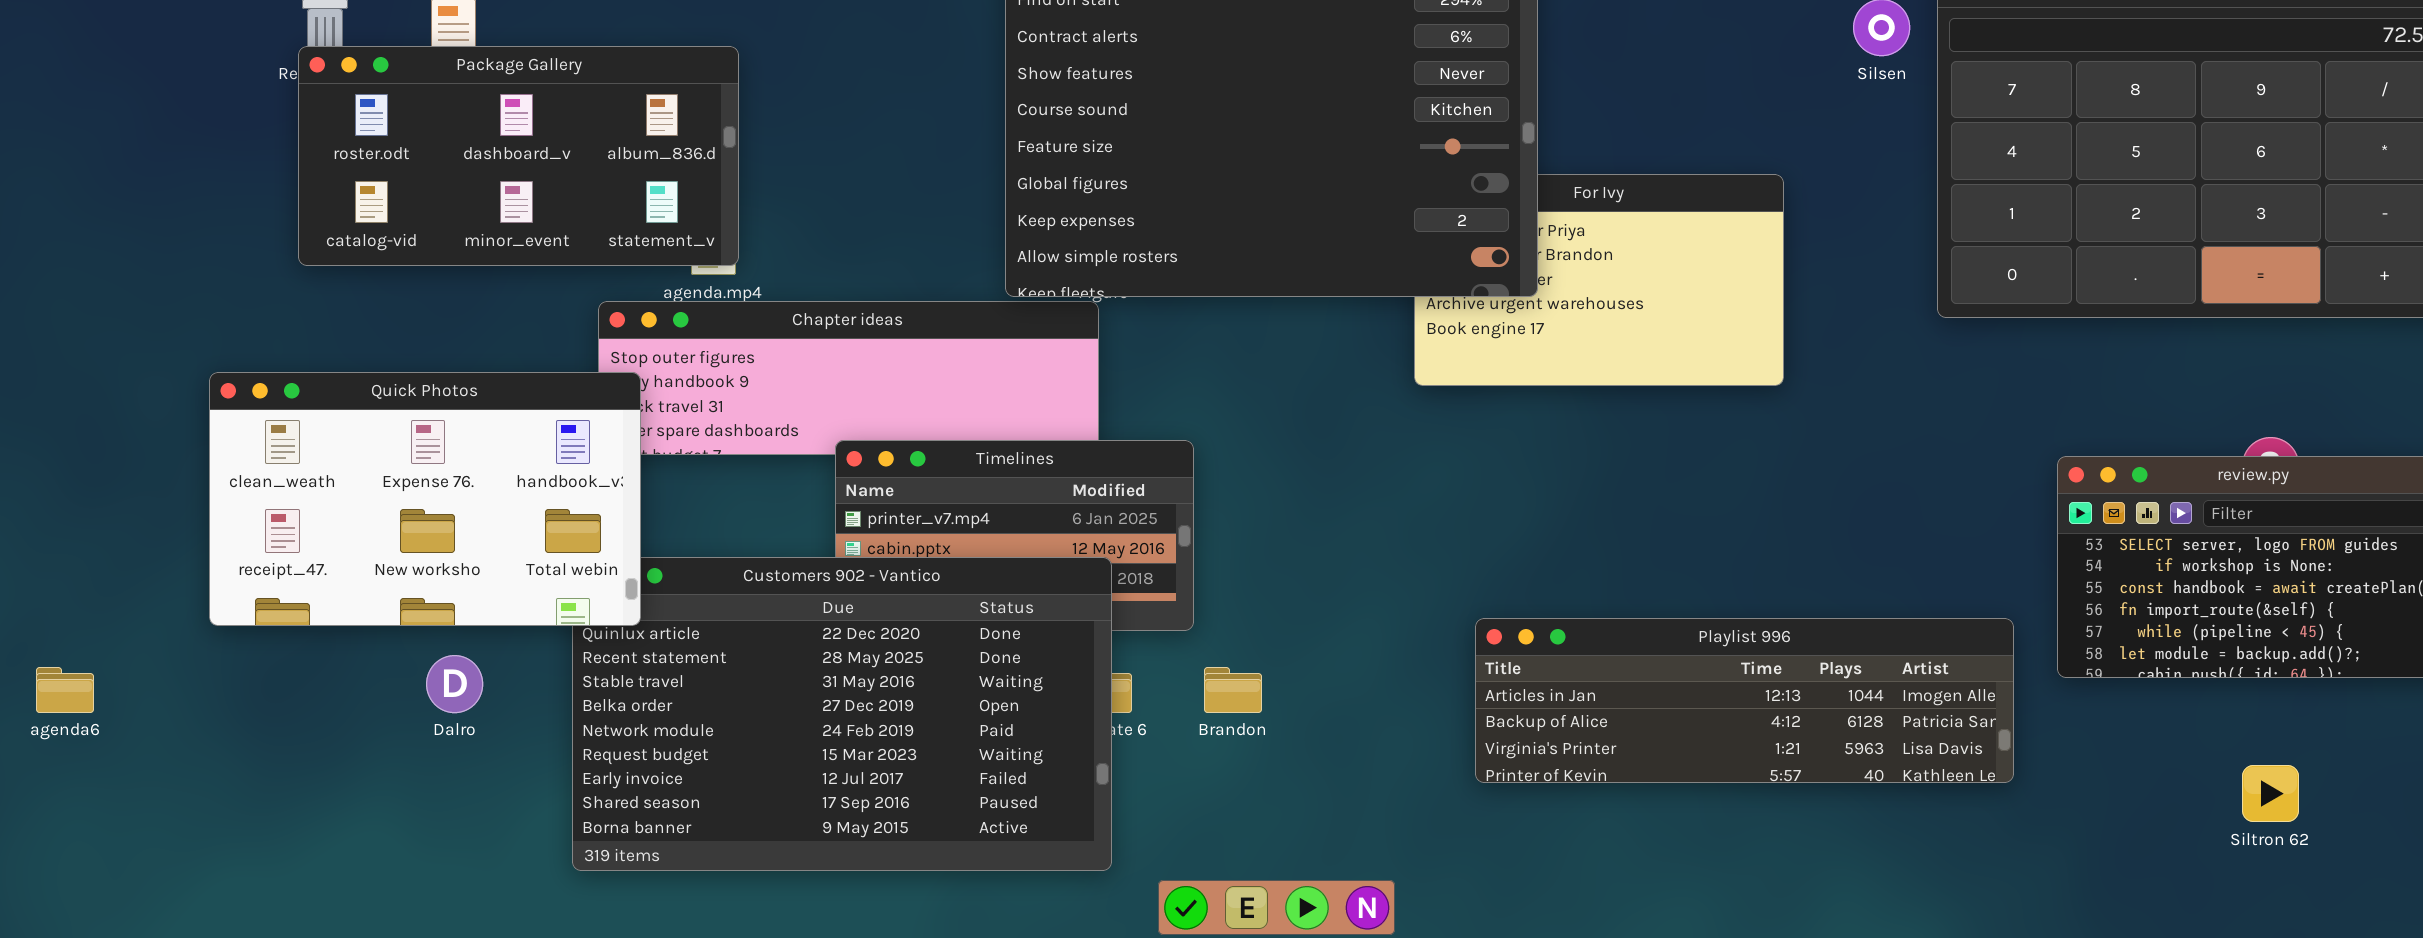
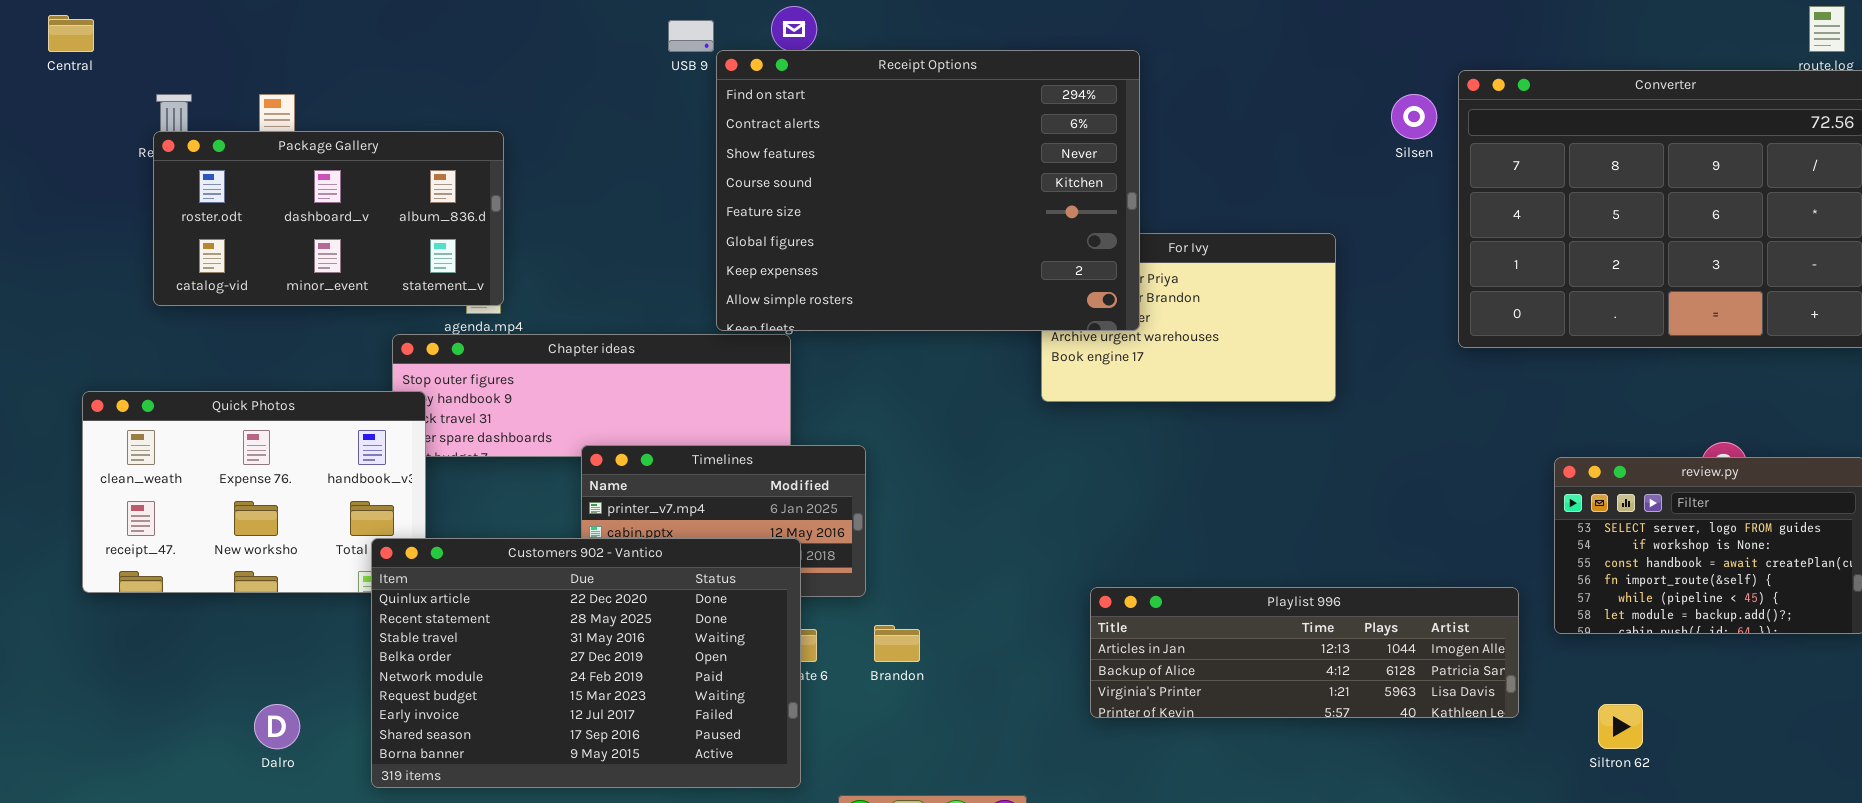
Customers 902 - Vantico: [572,557,1112,871] -> [371,538,801,788], raised
Dalro: [426,655,483,713] -> [254,704,300,749], moved
Siltron 62: [2242,765,2299,822] -> [1598,704,1643,749], moved

